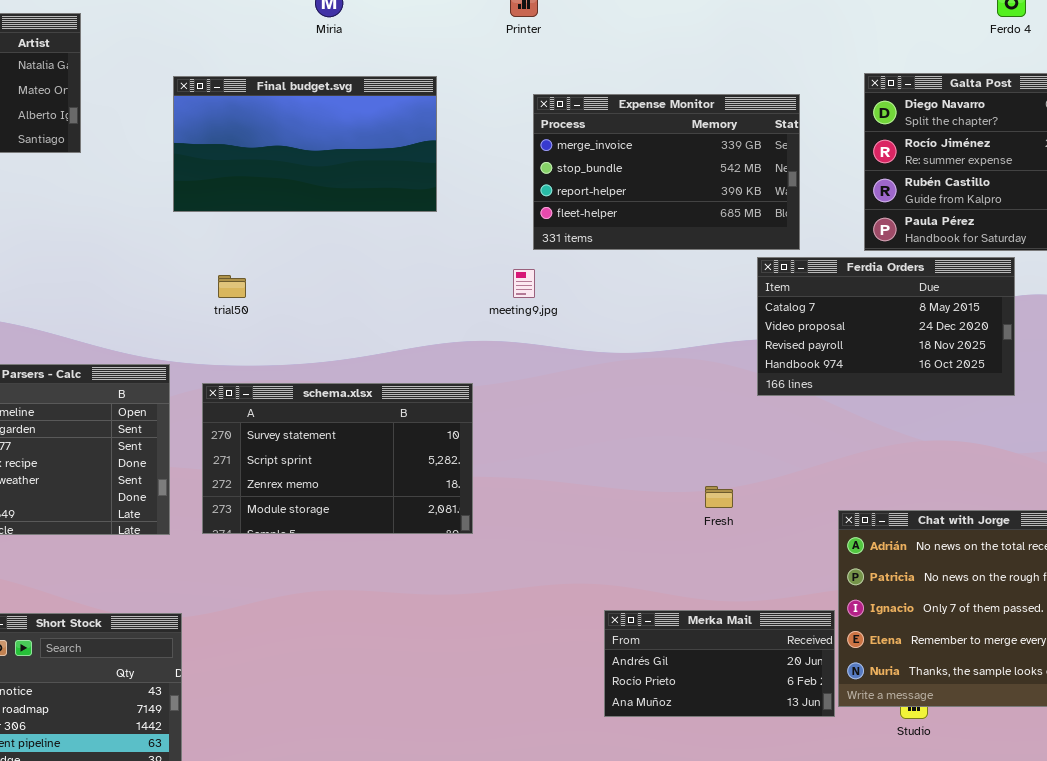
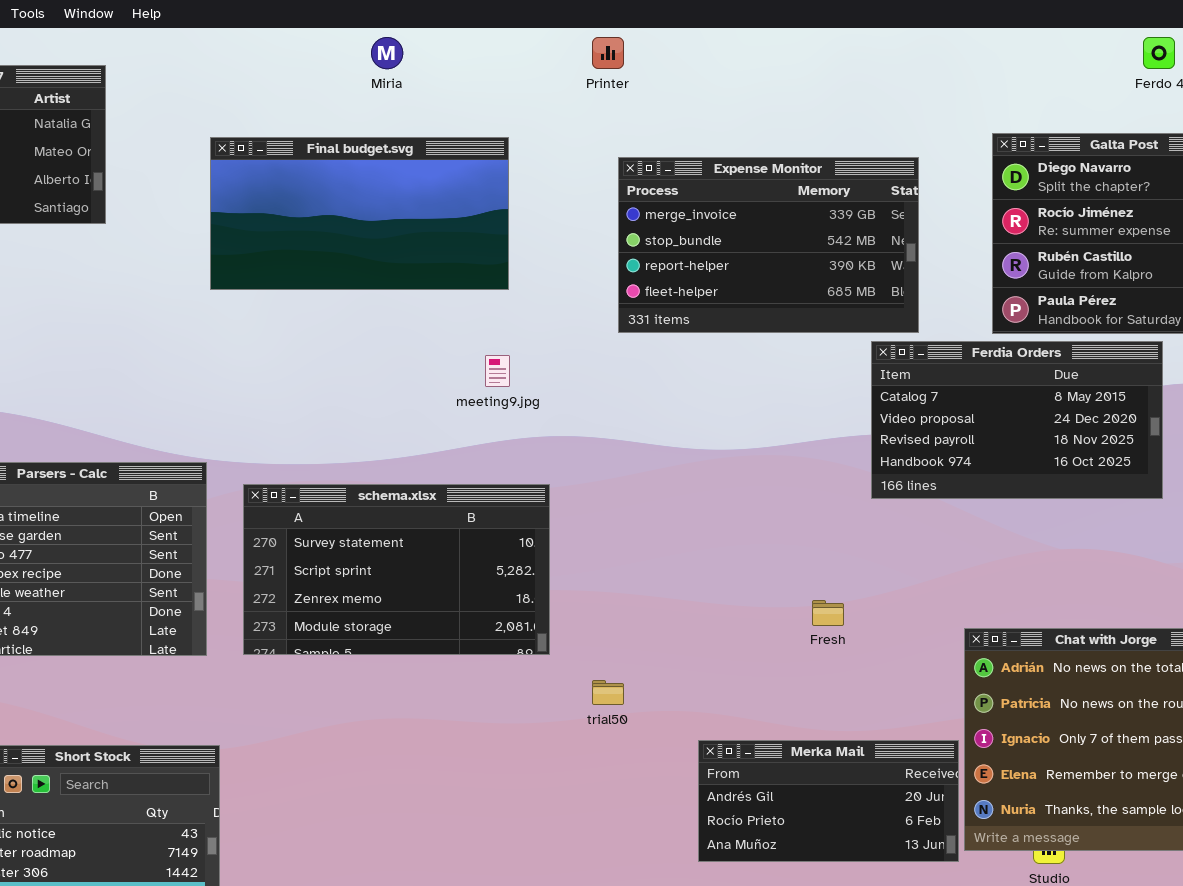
meeting9.jpg: [513,269,535,298] -> [485,355,510,387], moved
trial50: [218,275,246,298] -> [592,680,624,705], moved

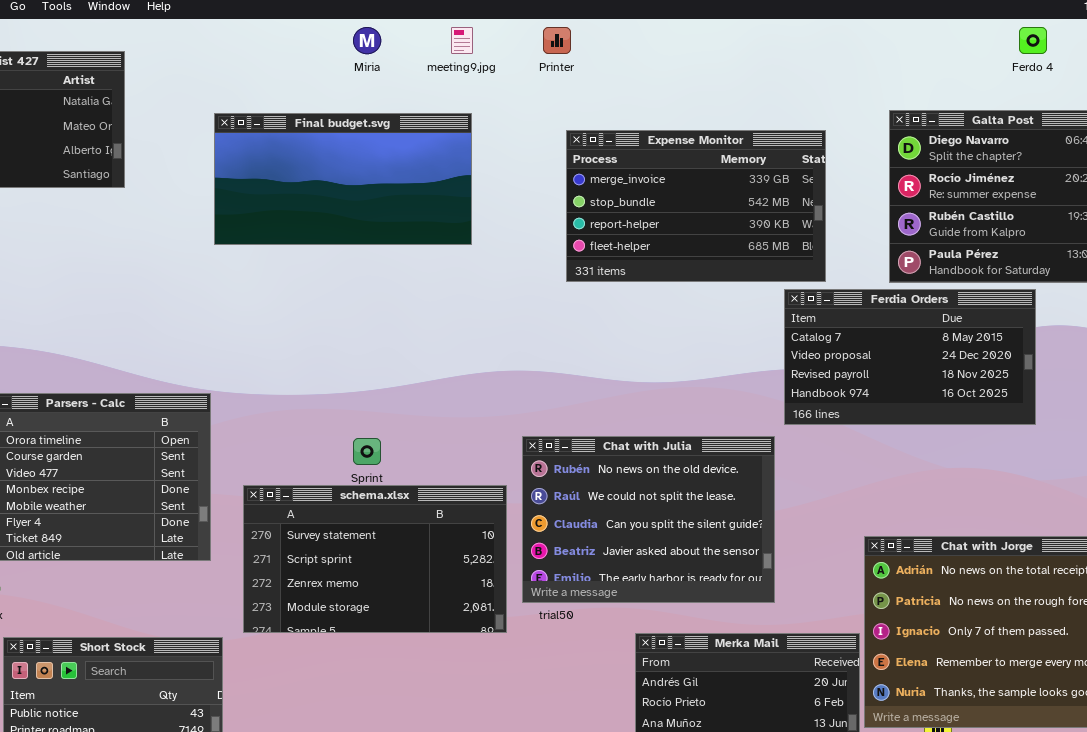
meeting9.jpg: [485,355,510,387] -> [451,27,473,54], moved
schema.xlsx: [243,484,550,655] -> [243,485,507,633], moved
Chat with Julia: none -> [522,436,775,603], opened

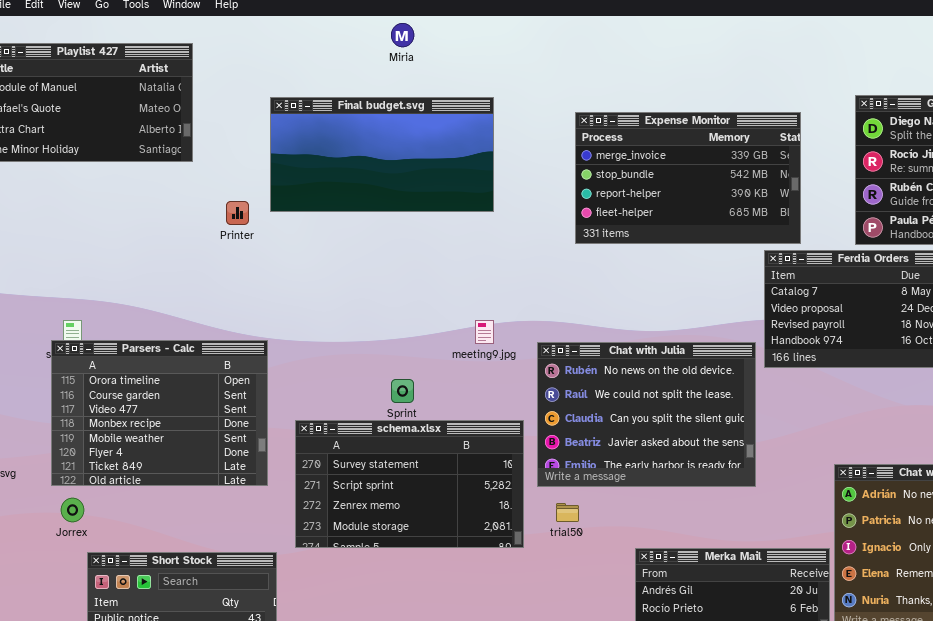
meeting9.jpg: [451,27,473,54] -> [475,320,494,344], moved
Printer: [543,27,571,54] -> [226,201,249,225], moved
Chat with Julia: [522,436,775,603] -> [537,342,756,487], moved

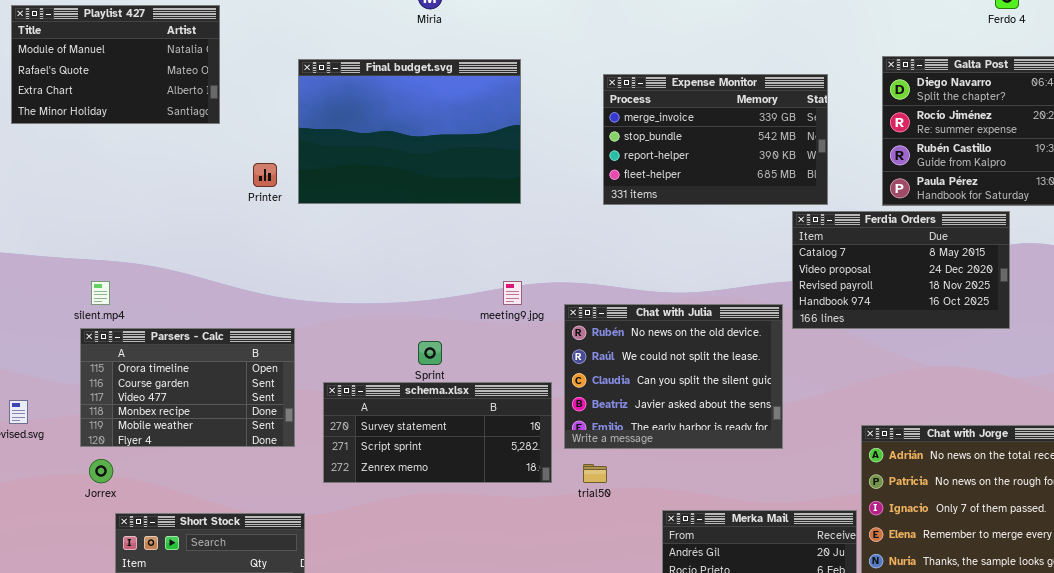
Final budget.svg: [270,97,494,212] -> [298,59,521,204], resized
Parsers - Calc: [51,340,268,486] -> [80,328,295,447], resized
schema.xlsx: [295,420,524,548] -> [323,382,552,483], resized

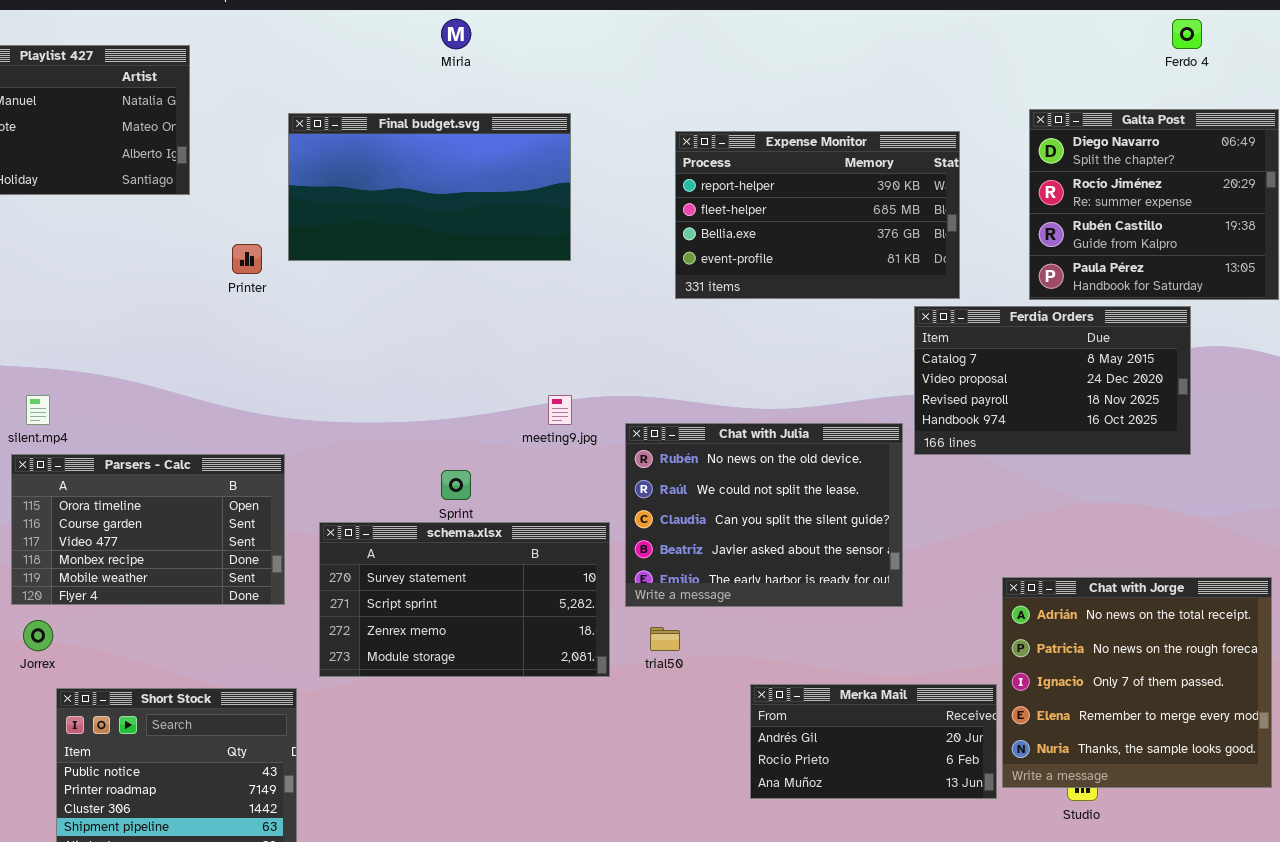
Final budget.svg: [298,59,521,204] -> [288,113,571,261], resized
Expense Monitor: [603,74,828,205] -> [675,131,960,299], scrolled down 2 rows
schema.xlsx: [323,382,552,483] -> [319,522,610,677], resized

